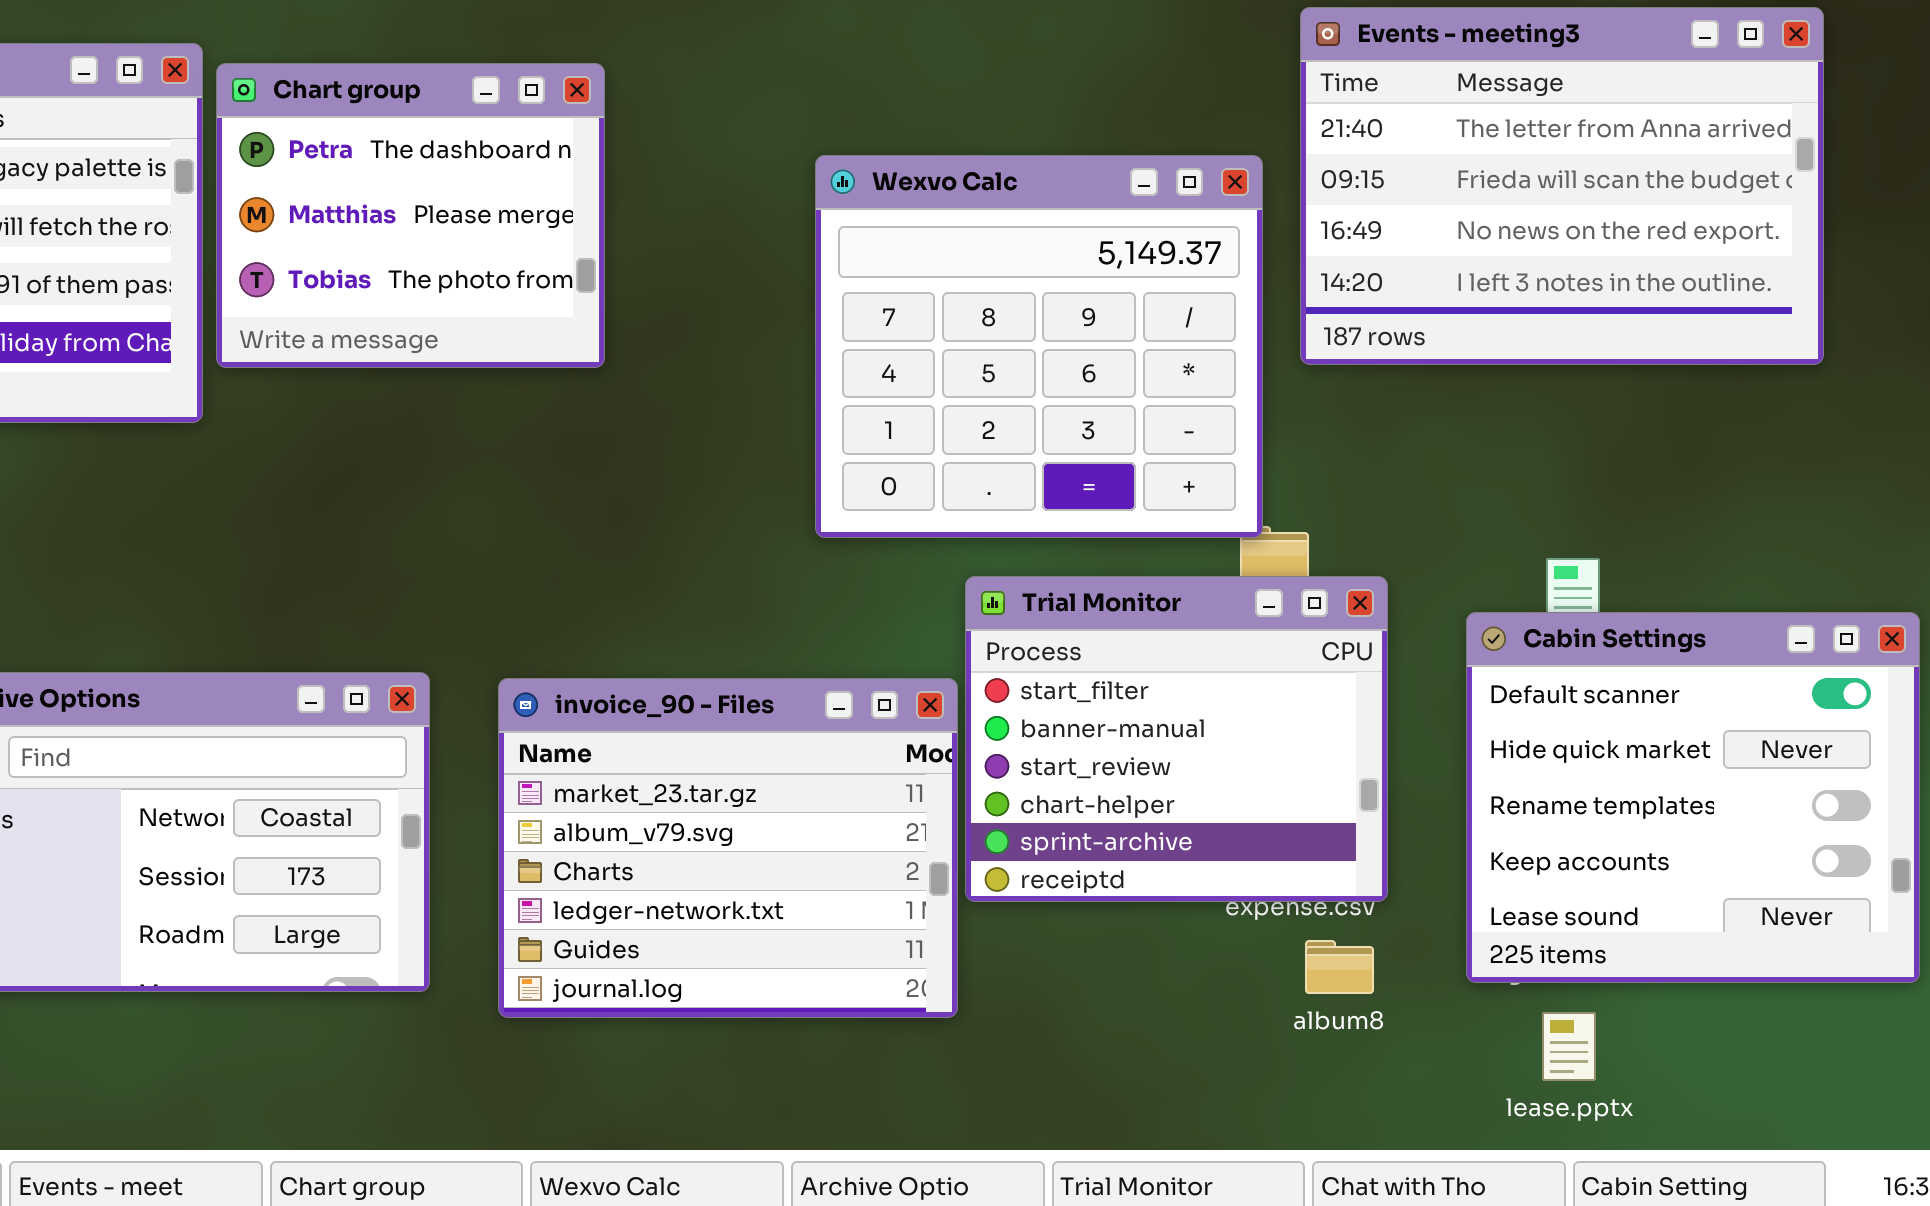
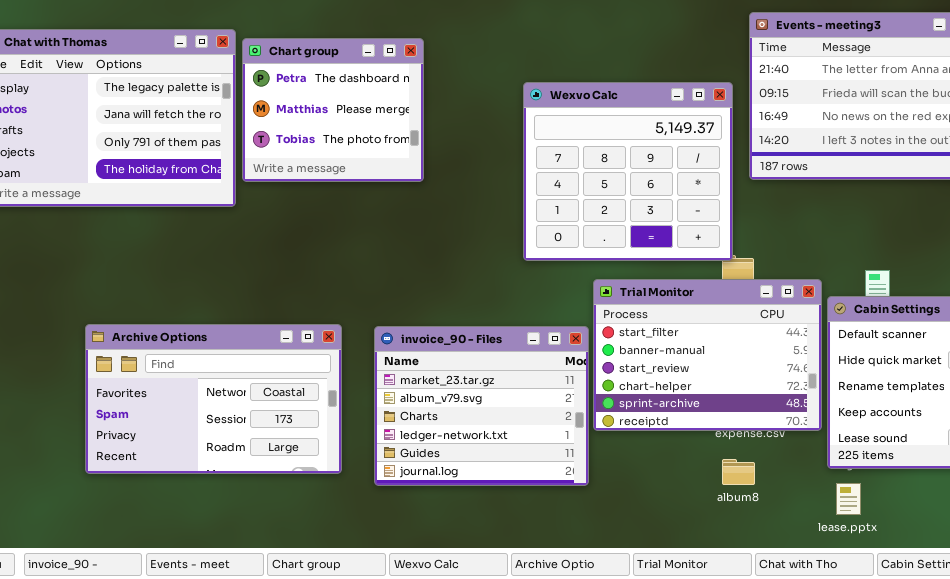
Trial Monitor: [965,576,1388,902] -> [593,279,822,431], resized
album8: [1305,940,1374,994] -> [722,459,755,485], moved
lease.pptx: [1542,1012,1596,1081] -> [836,483,861,515], moved

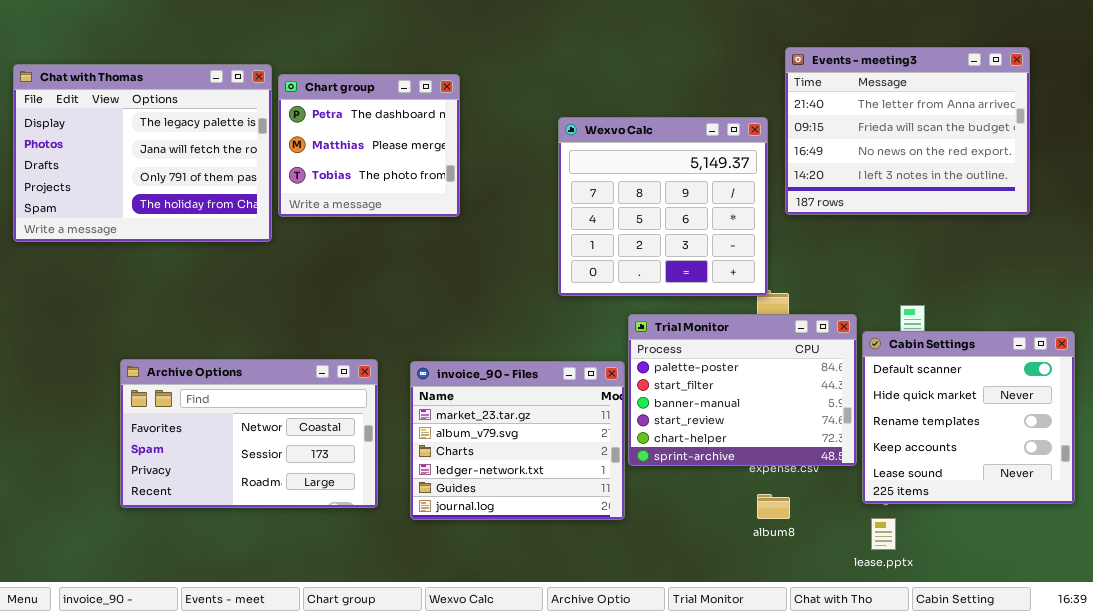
Trial Monitor: [593,279,822,431] -> [628,314,857,466], scrolled up 1 row

